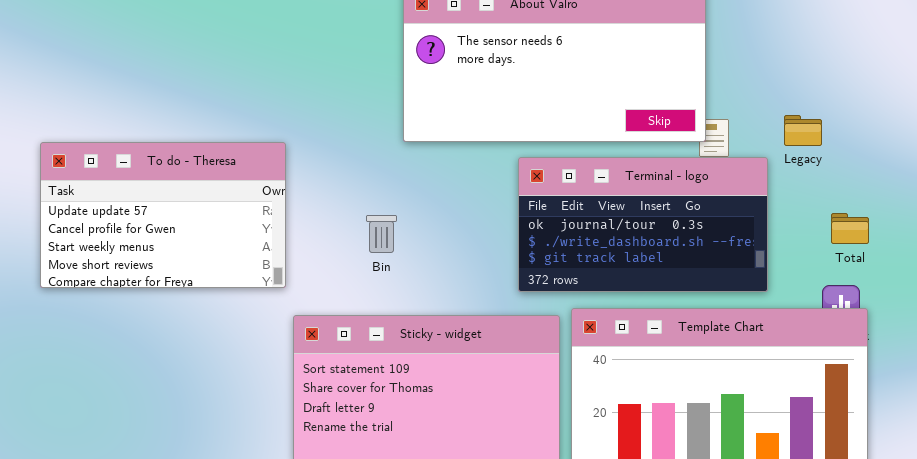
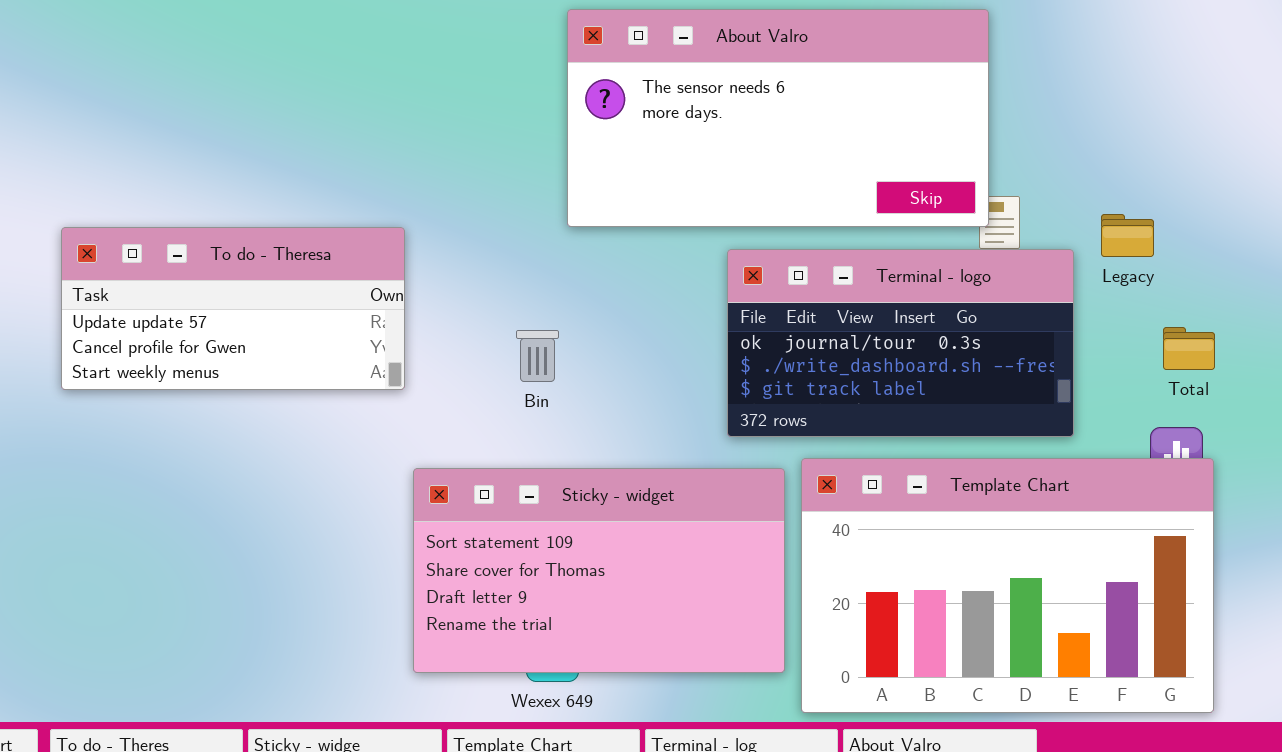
Legacy: [784,115,822,146] -> [1101,214,1154,257], moved
To do - Theresa: [40,142,286,288] -> [61,227,405,390], resized

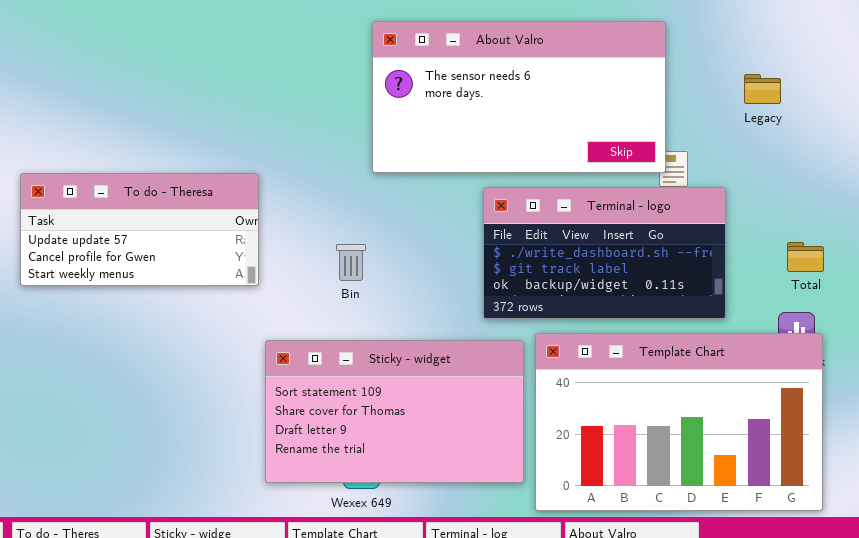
Legacy: [1101,214,1154,257] -> [744,74,781,104], moved
Terminal - logo: [727,249,1074,437] -> [483,187,726,319], scrolled down 1 row

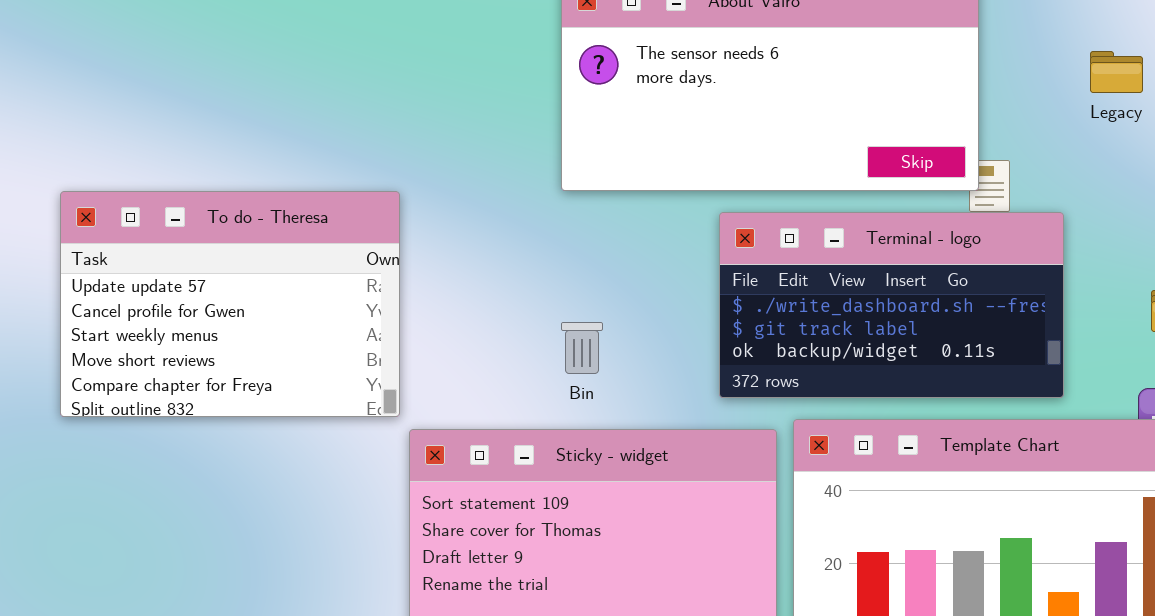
To do - Theresa: [20,173,259,286] -> [60,191,400,417], resized
Bin: [336,244,366,281] -> [561,322,603,374], moved

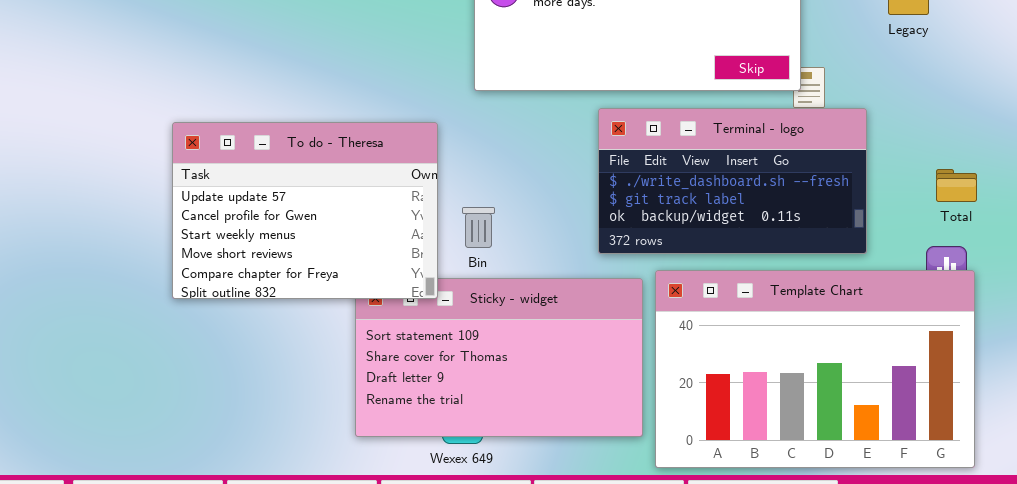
To do - Theresa: [60,191,400,417] -> [172,122,438,299], moved
Bin: [561,322,603,374] -> [462,207,495,248], moved

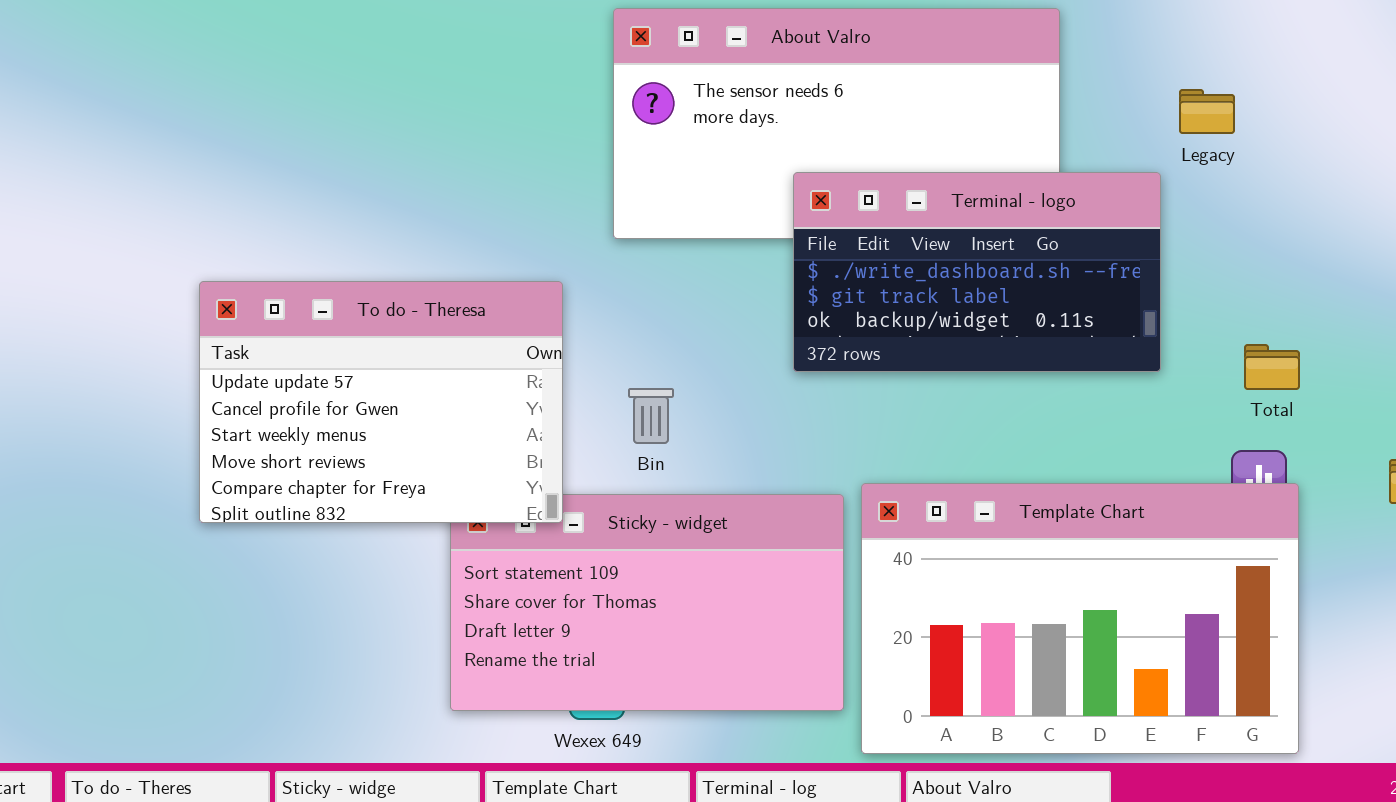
Terminal - logo: [598,108,867,254] -> [793,172,1161,372], moved
Bin: [462,207,495,248] -> [628,388,674,444], moved

